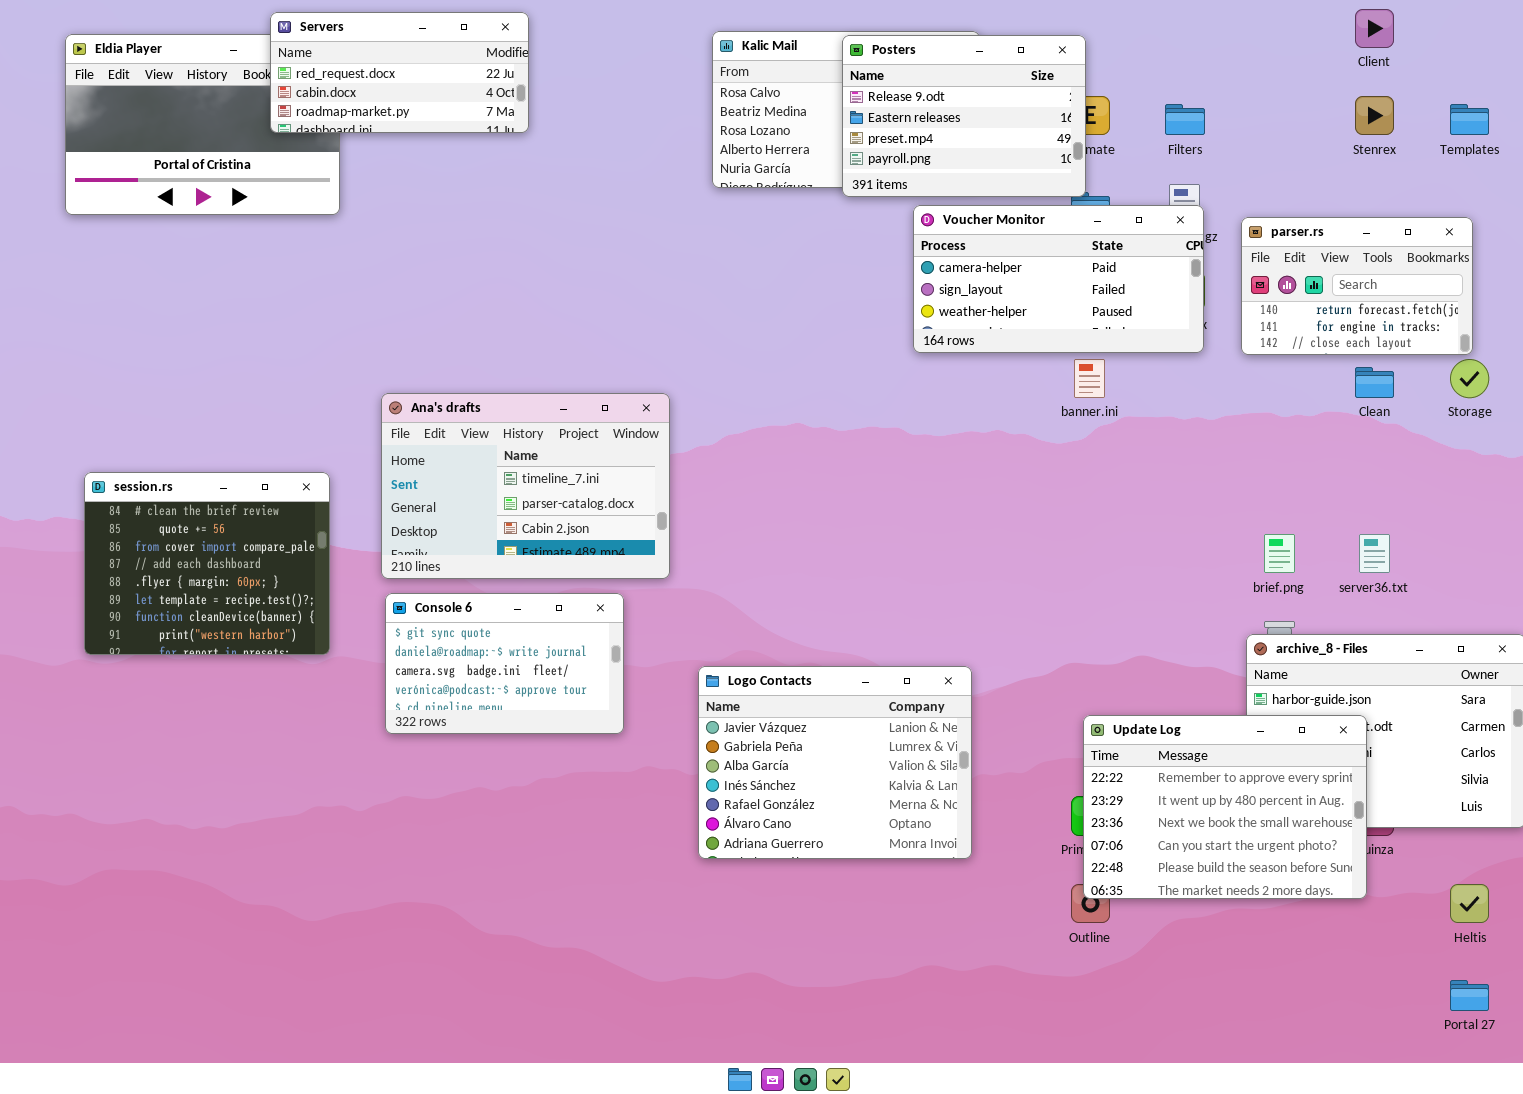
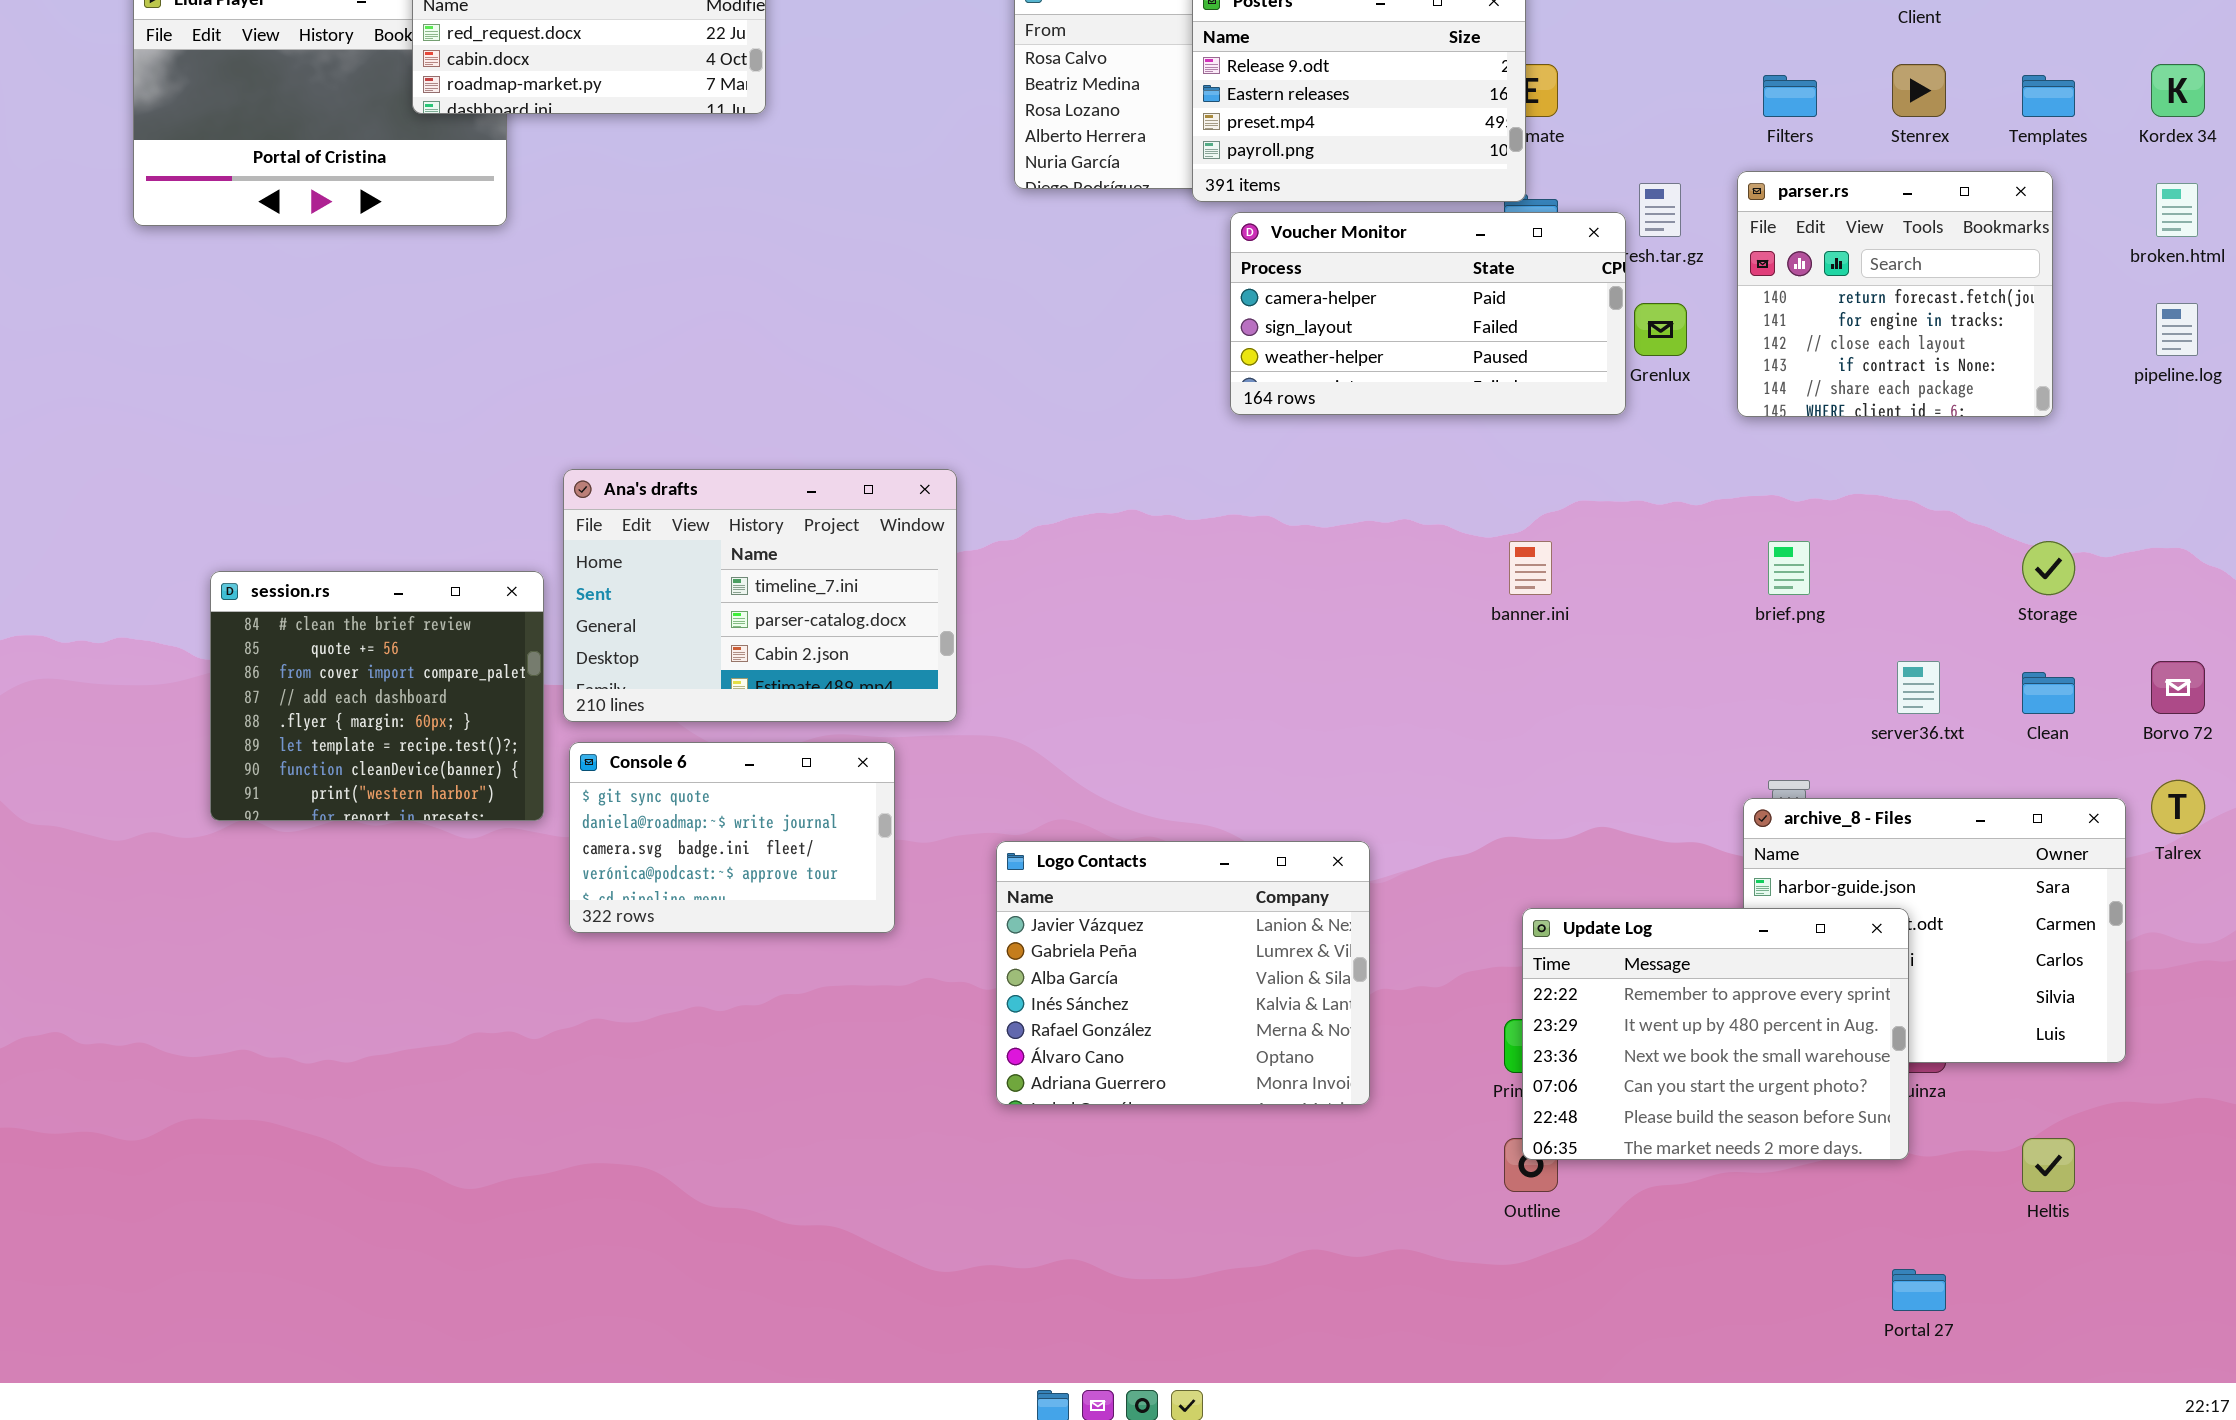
Filters: [1165,104,1205,135] -> [1763,75,1817,117], moved
Voucher Monitor: [913,205,1204,353] -> [1230,212,1626,415], moved
parser.rs: [1241,217,1473,355] -> [1737,171,2053,417], resized
banner.ini: [1074,359,1105,398] -> [1509,541,1552,595], moved
Storage: [1450,359,1489,398] -> [2022,541,2075,595], moved
Clean: [1355,367,1394,398] -> [2022,672,2075,714], moved
session.rs: [84,472,330,655] -> [210,571,544,821], moved
brief.png: [1264,534,1295,573] -> [1768,541,1810,595], moved
Portal 27: [1450,980,1489,1011] -> [1892,1269,1946,1311], moved

